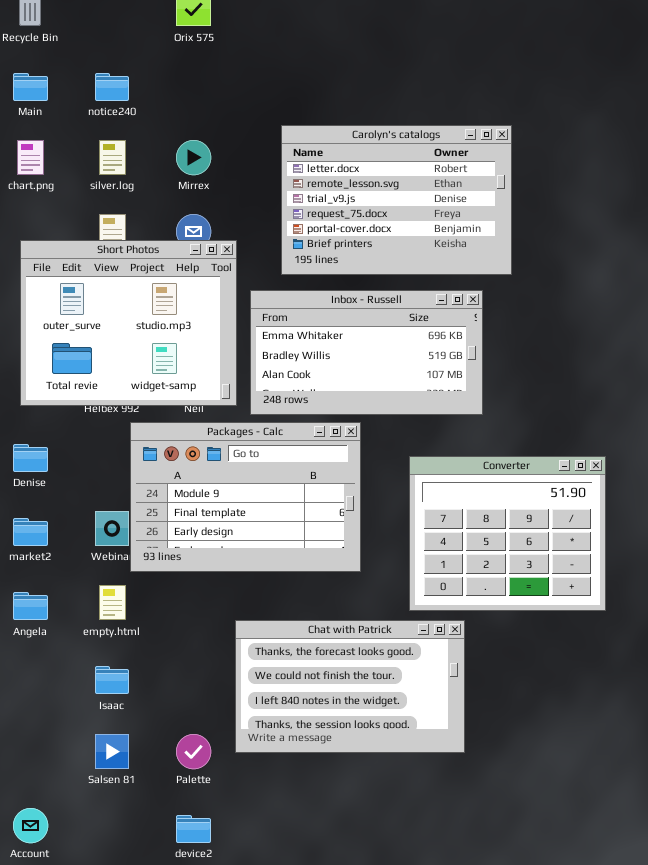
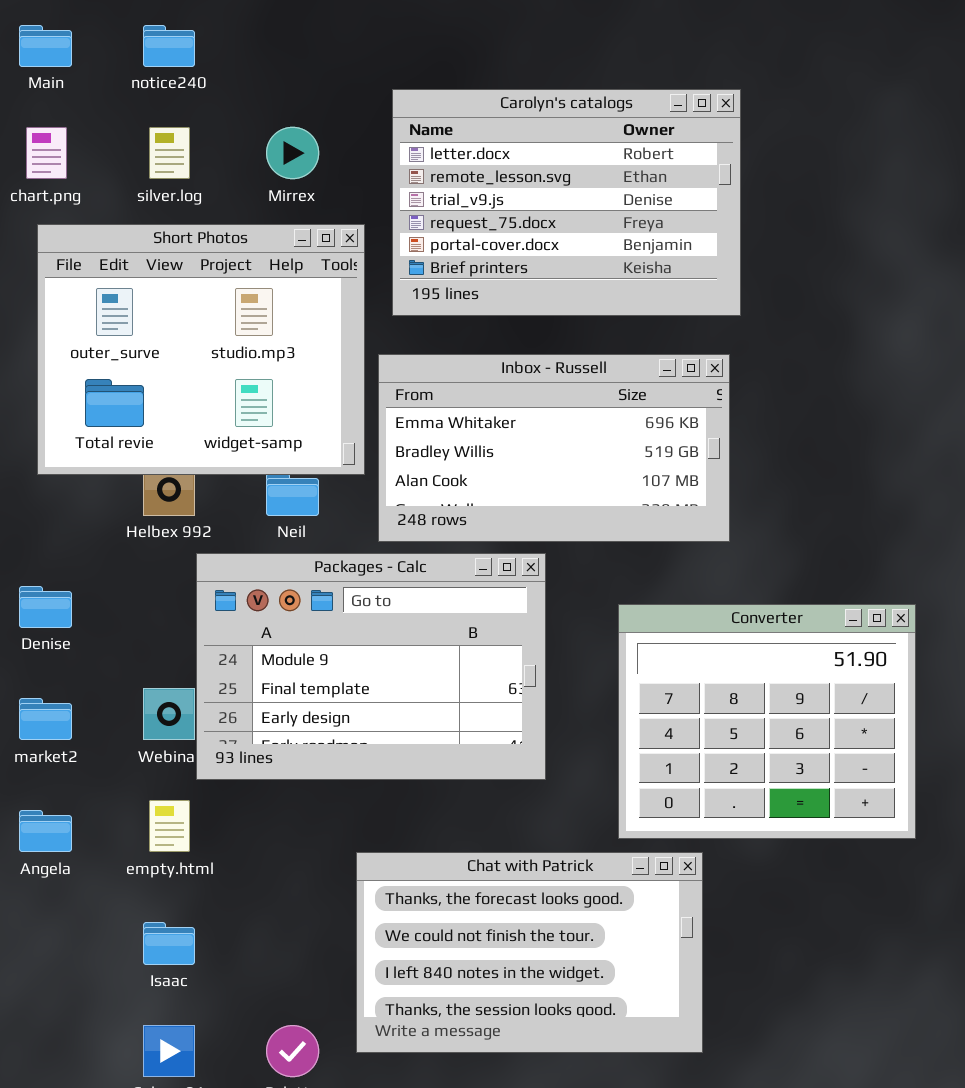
Carolyn's catalogs: [281,125,512,275] -> [392,89,741,316], moved
Short Photos: [20,240,237,406] -> [37,224,365,475], moved

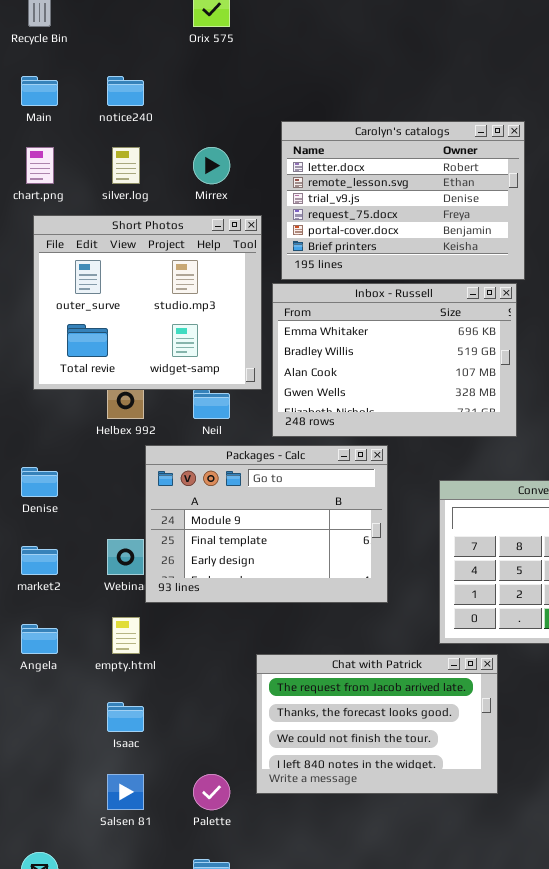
Inbox - Russell: [378,354,730,542] -> [272,283,517,437], resized
Chat with Patrick: [356,852,703,1053] -> [256,654,498,794], scrolled up 1 row

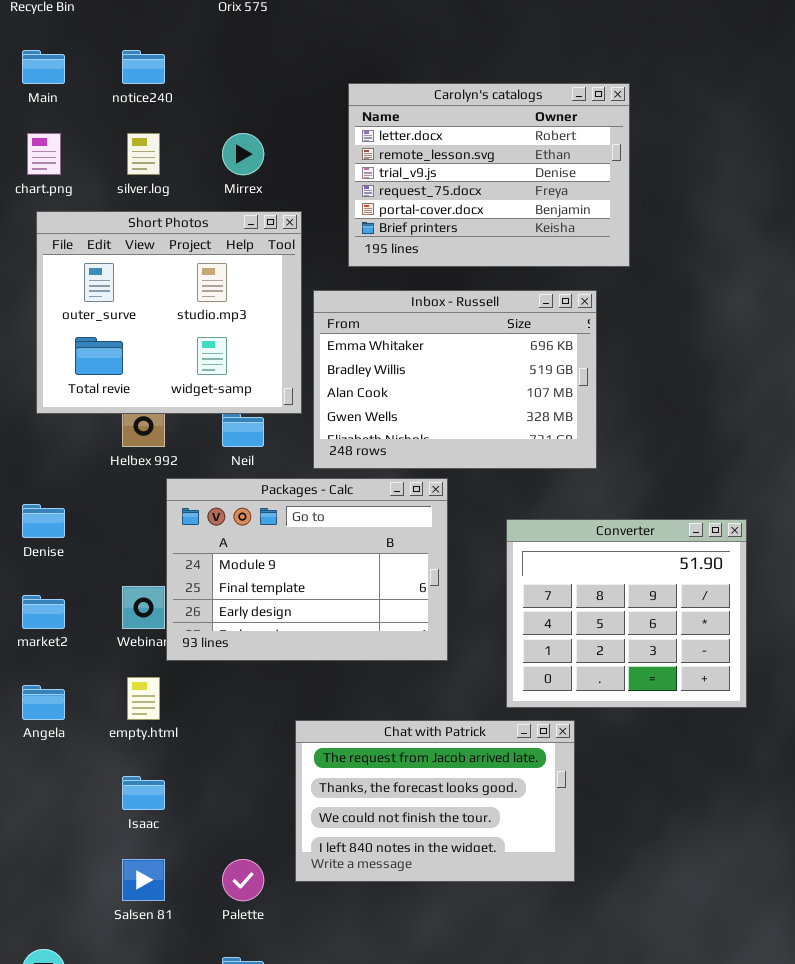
Carolyn's catalogs: [281,121,525,280] -> [348,83,630,267], moved

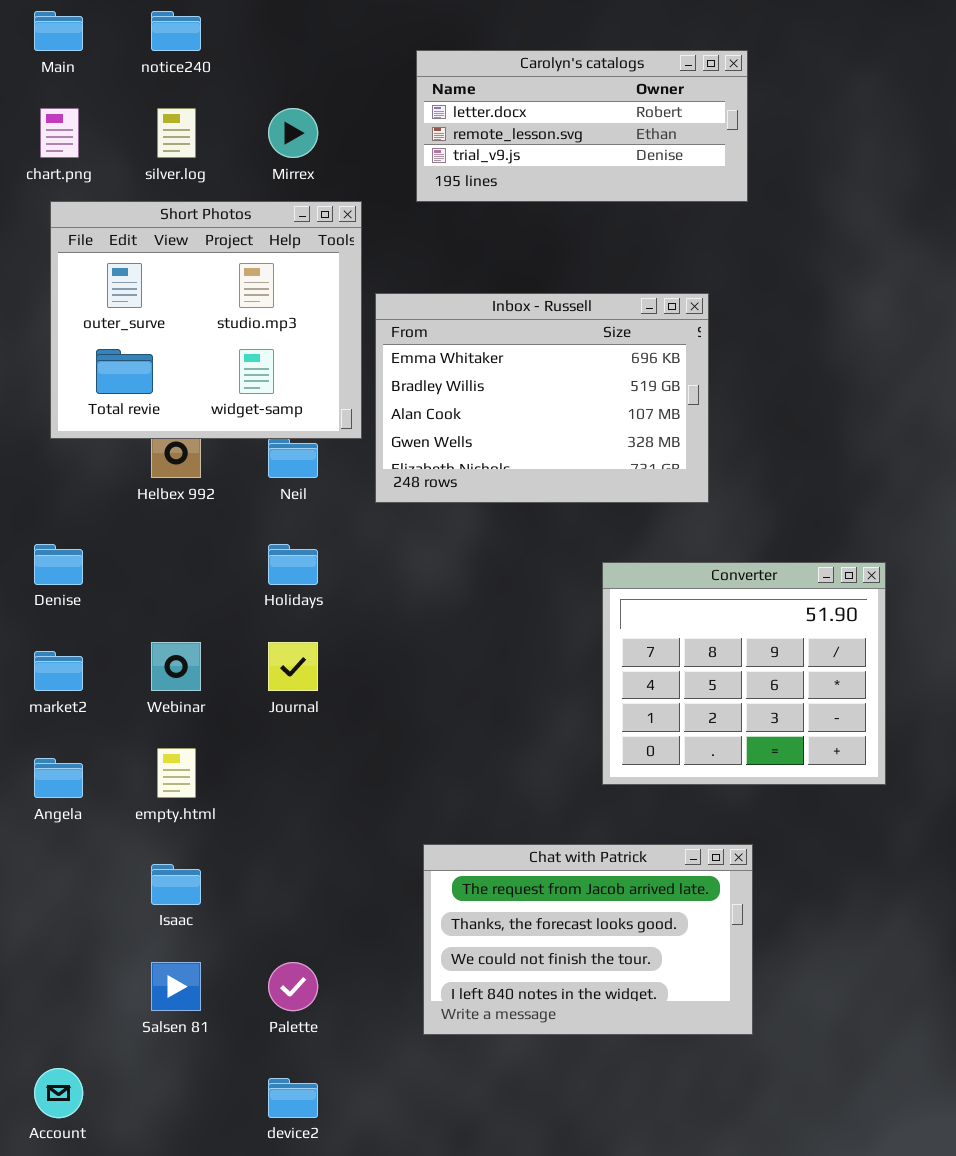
Carolyn's catalogs: [348,83,630,267] -> [416,50,748,202], resized
Packages - Calc: [166,478,448,661] -> none, closed
Chat with Patrick: [295,720,575,882] -> [423,844,753,1035], moved

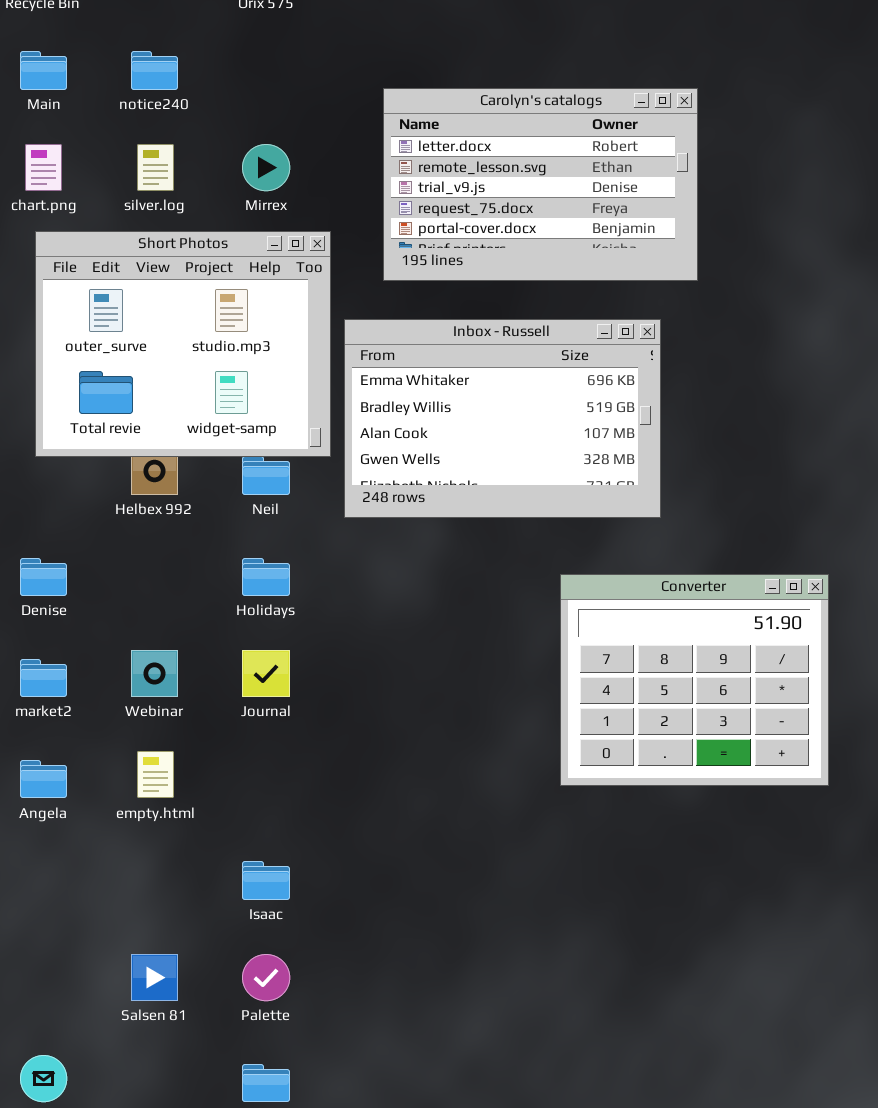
Carolyn's catalogs: [416,50,748,202] -> [383,88,698,281], resized
Chat with Patrick: [423,844,753,1035] -> none, closed
Isaac: [151,864,201,905] -> [242,861,290,900], moved

